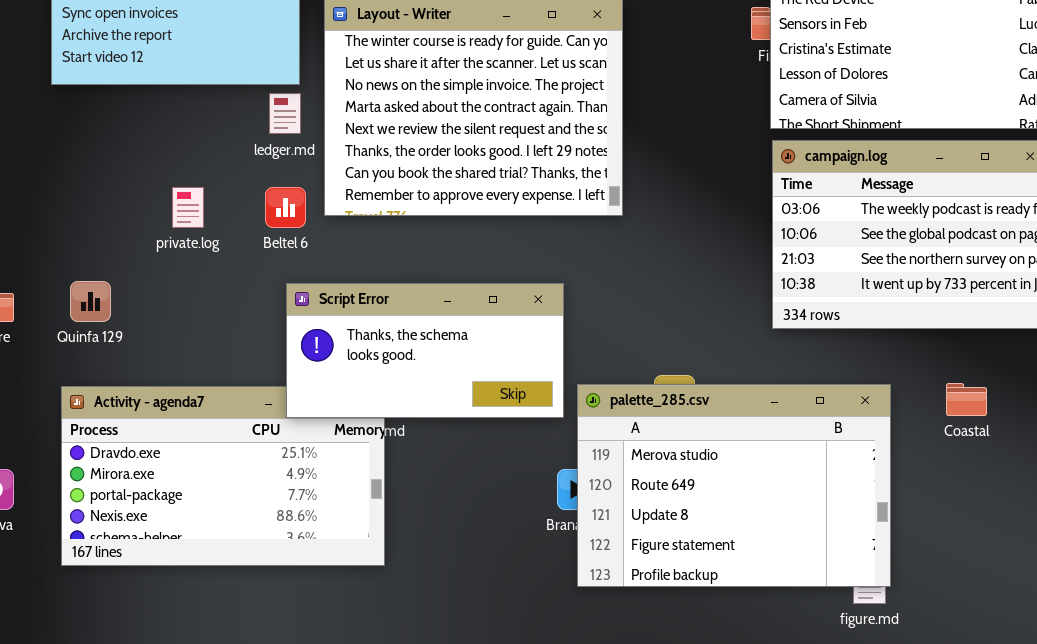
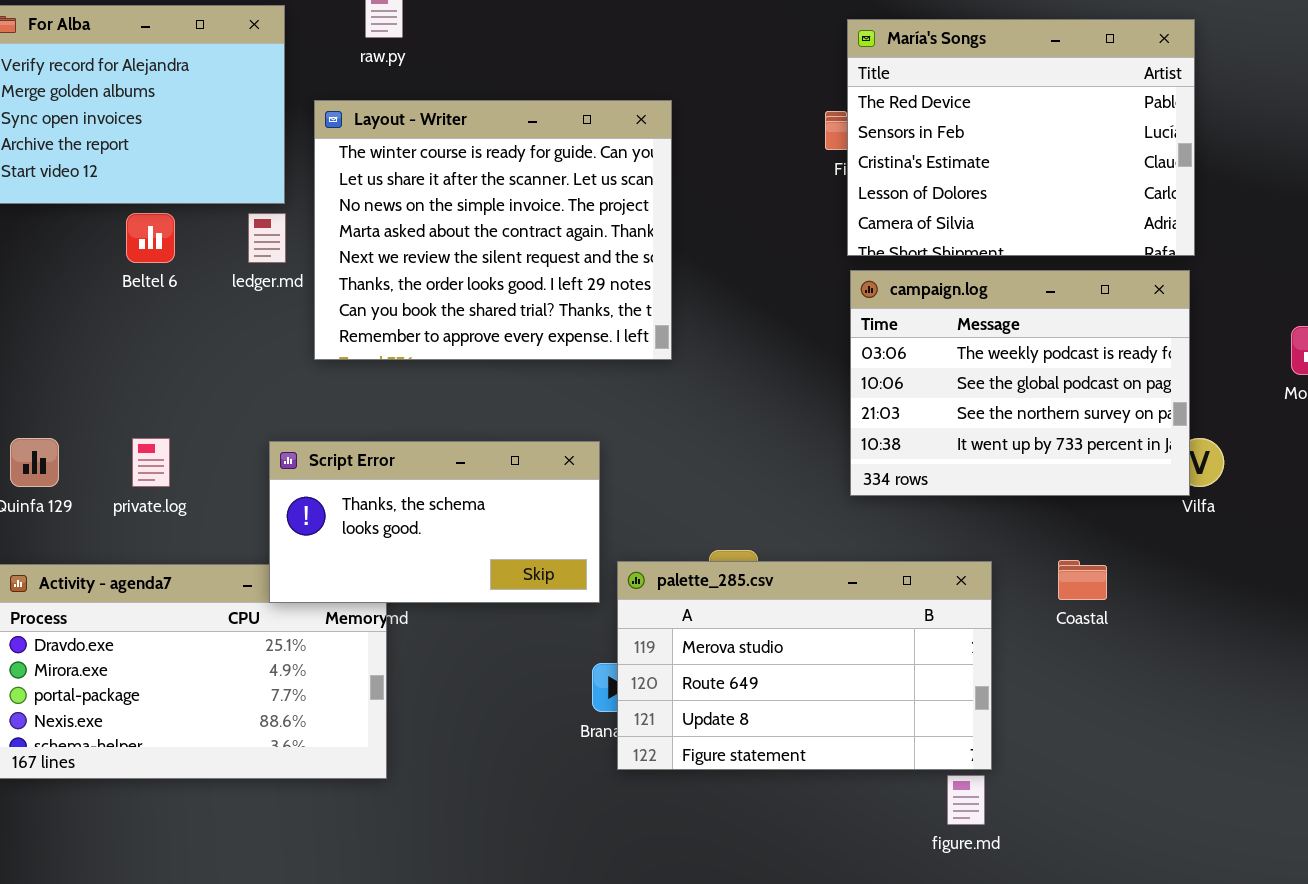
private.log: [172,187,204,228] -> [132,438,170,487], moved
Beltel 6: [265,187,306,228] -> [126,213,175,263], moved
palette_285.csv: [577,384,891,587] -> [617,561,992,770], resized

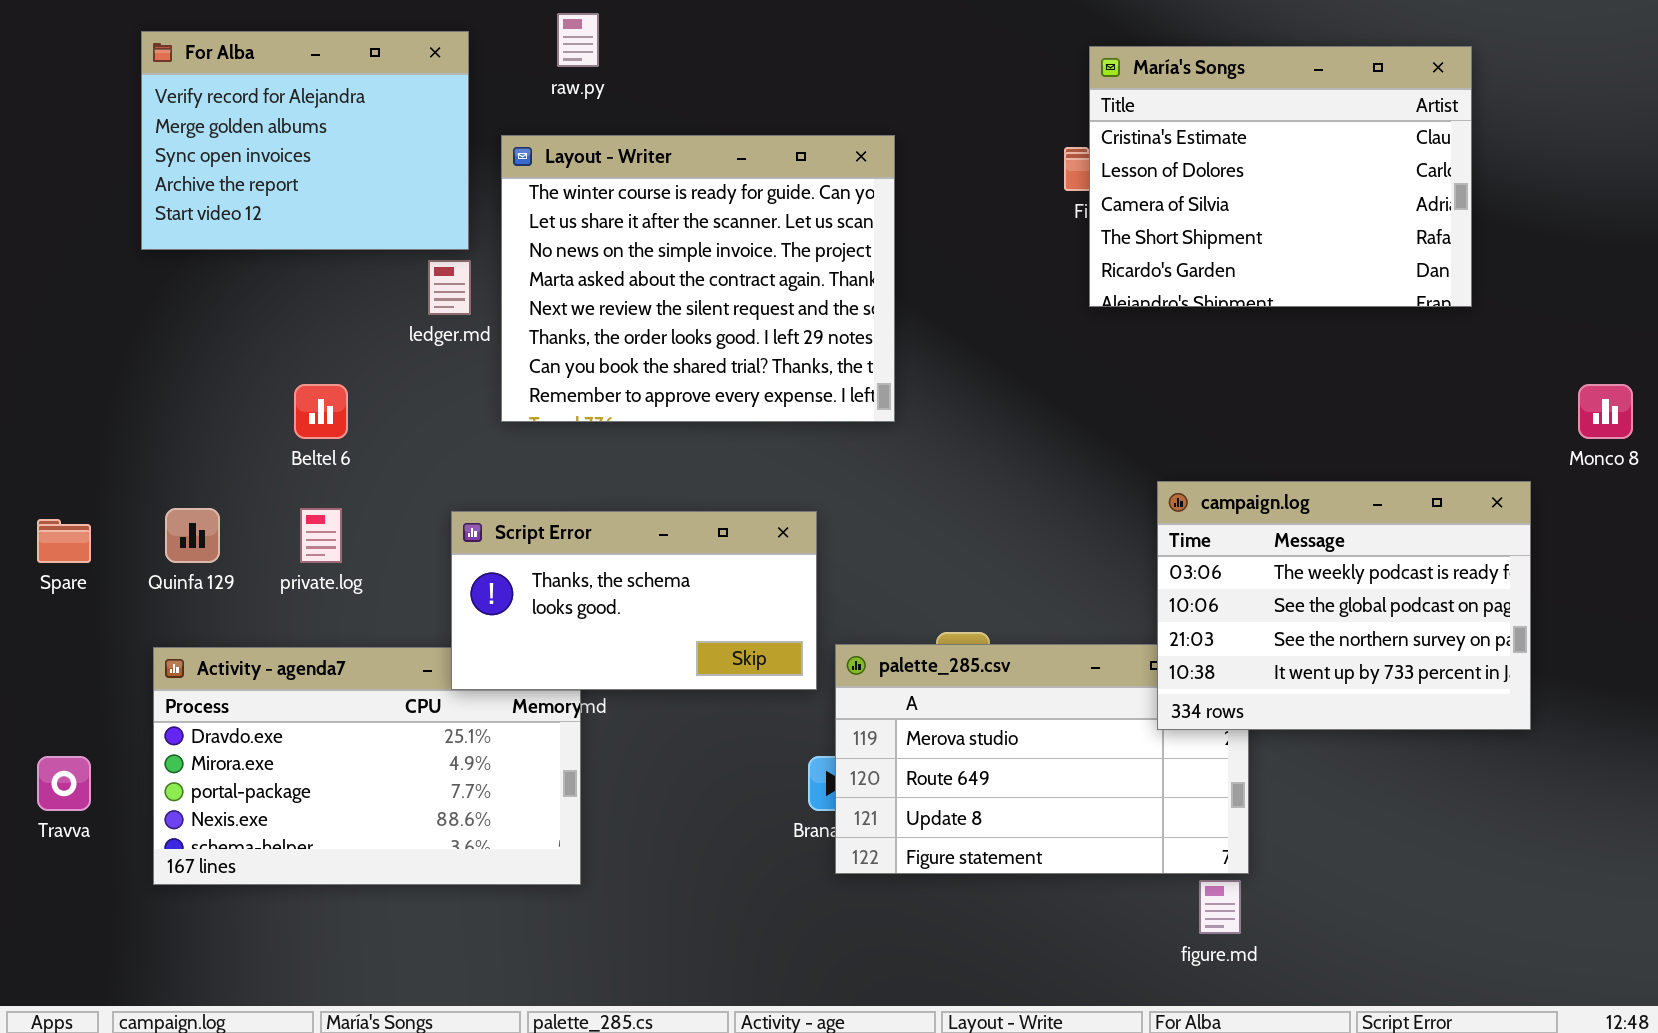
María's Songs: [847,19,1195,256] -> [1089,46,1472,307], scrolled down 2 rows
Beltel 6: [126,213,175,263] -> [294,384,348,439], moved
campaign.log: [850,270,1190,496] -> [1157,481,1531,730], moved

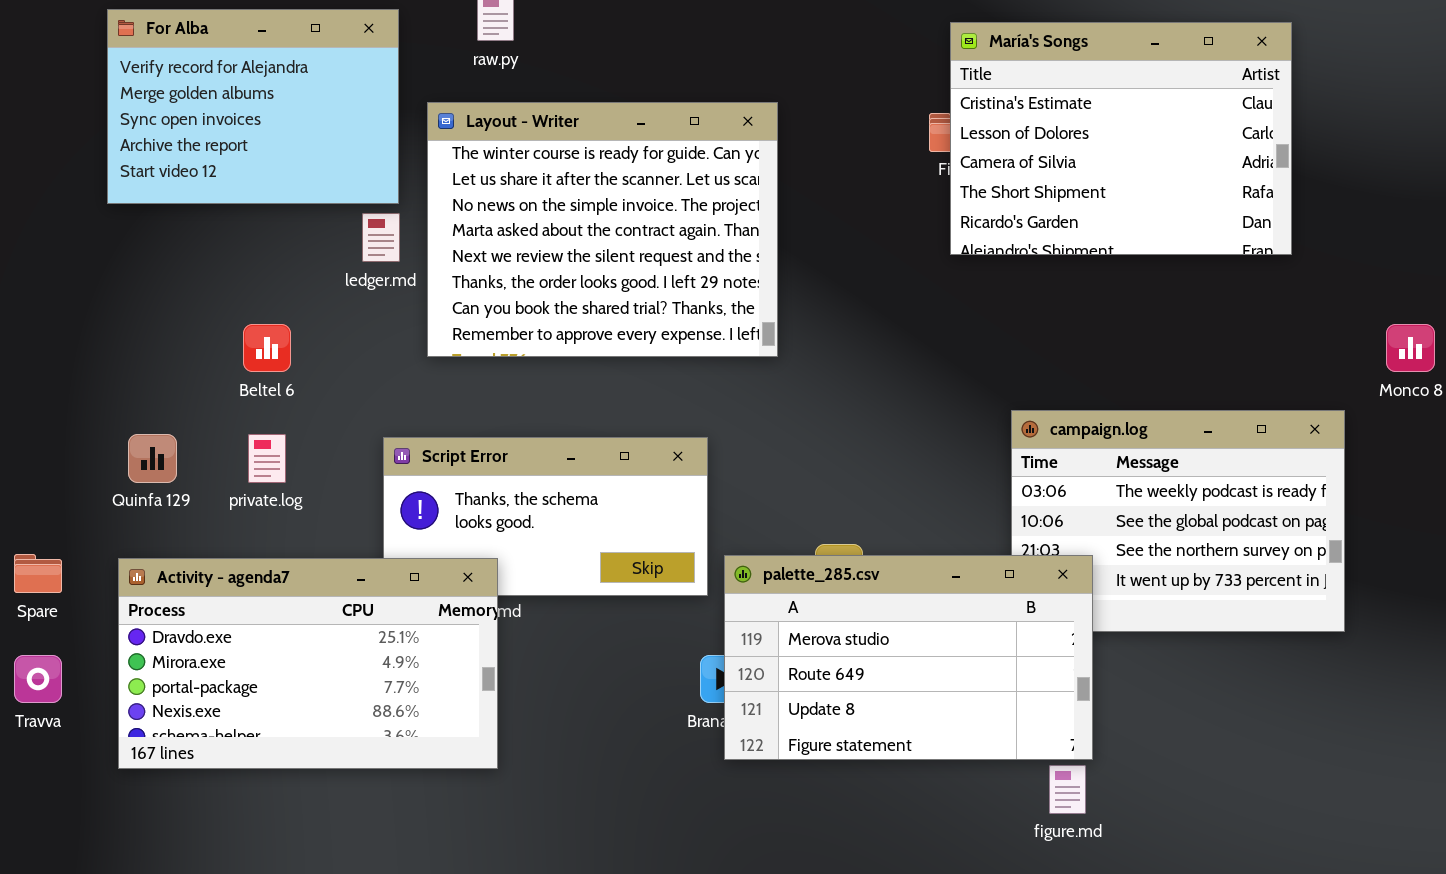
Spare: [37,519,91,563] -> [14,554,62,593], moved
palette_285.csv: [835,644,1249,874] -> [724,555,1093,760], raised
Activity - agenda7: [153,647,581,885] -> [118,558,498,769], raised

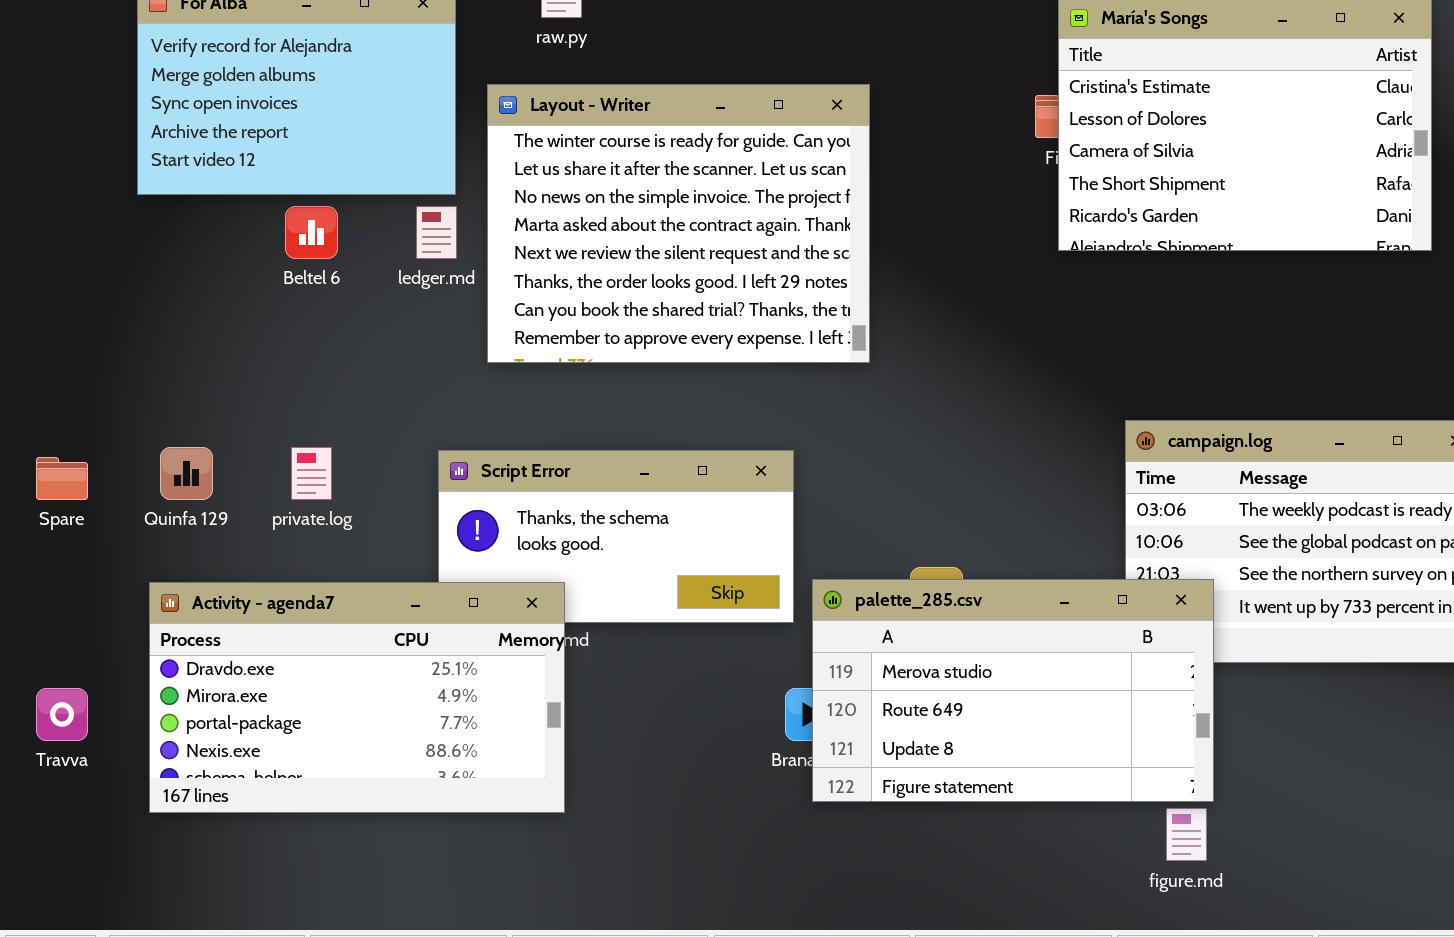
Beltel 6: [243,324,291,372] -> [285,206,338,259], moved
Spare: [14,554,62,593] -> [36,457,88,500], moved

